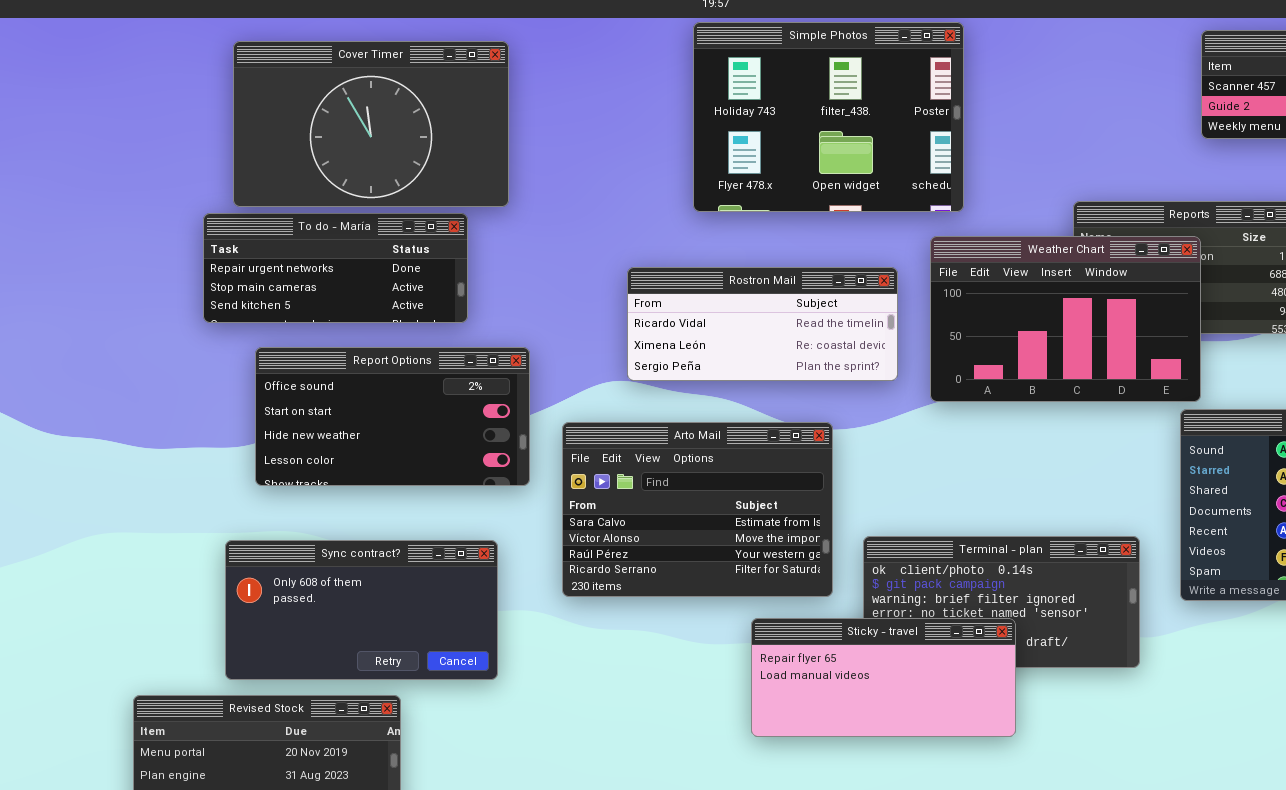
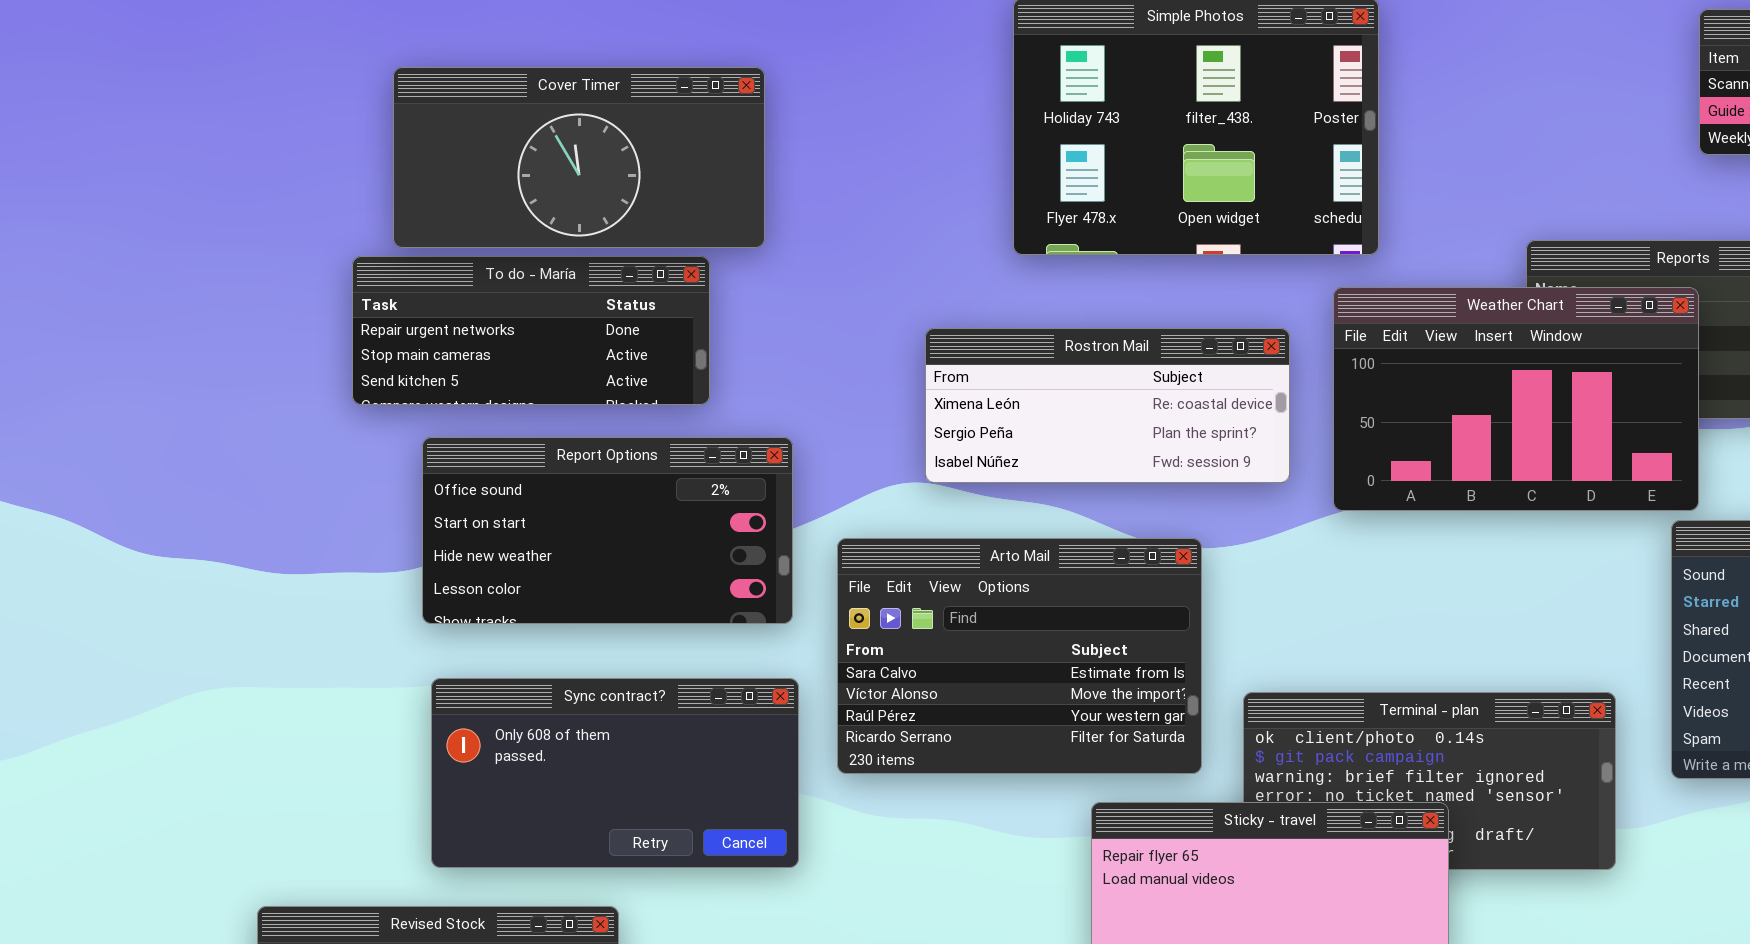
Cover Timer: [233,41,509,207] -> [393,67,765,248], resized
Rostron Mail: [627,267,898,381] -> [925,328,1290,483], scrolled down 1 row
Sync contract?: [225,540,498,680] -> [431,678,799,868], moved

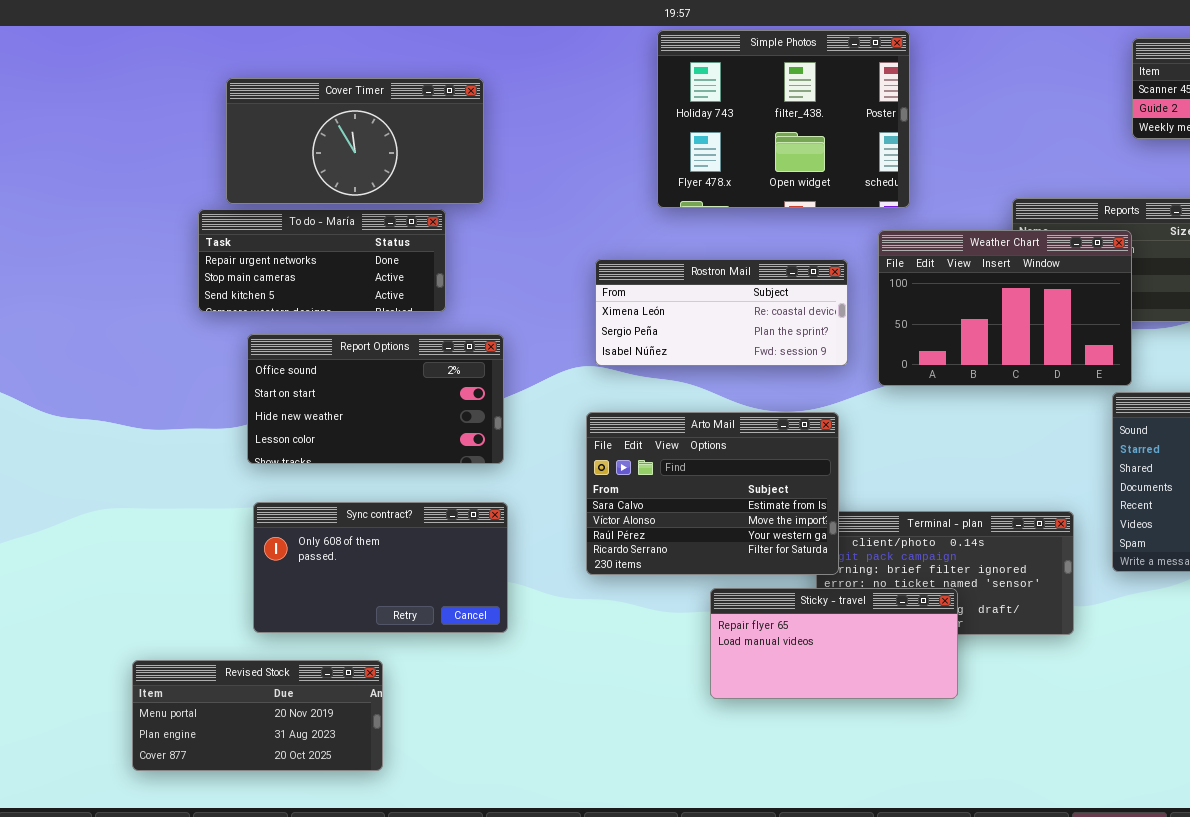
Arto Mail: [837,538,1202,774] -> [586,412,839,575], moved

